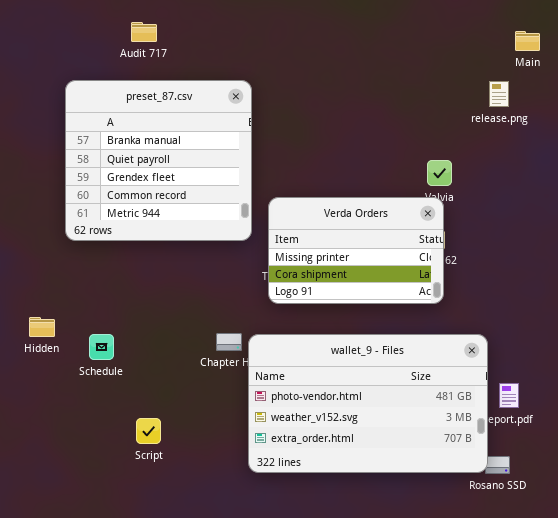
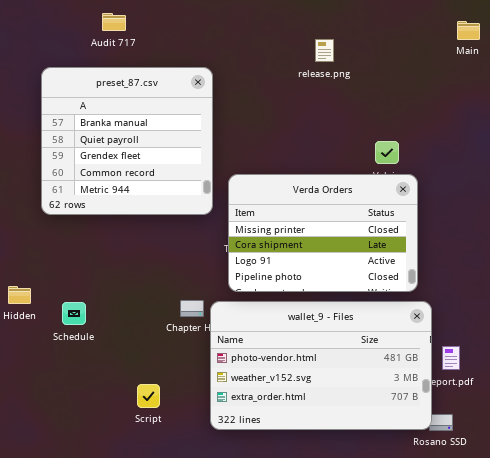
release.png: [489,81,509,107] -> [315,39,334,62], moved
Verda Orders: [268,197,444,304] -> [228,174,418,292], resized
Script: [136,418,161,444] -> [137,384,160,408], moved

